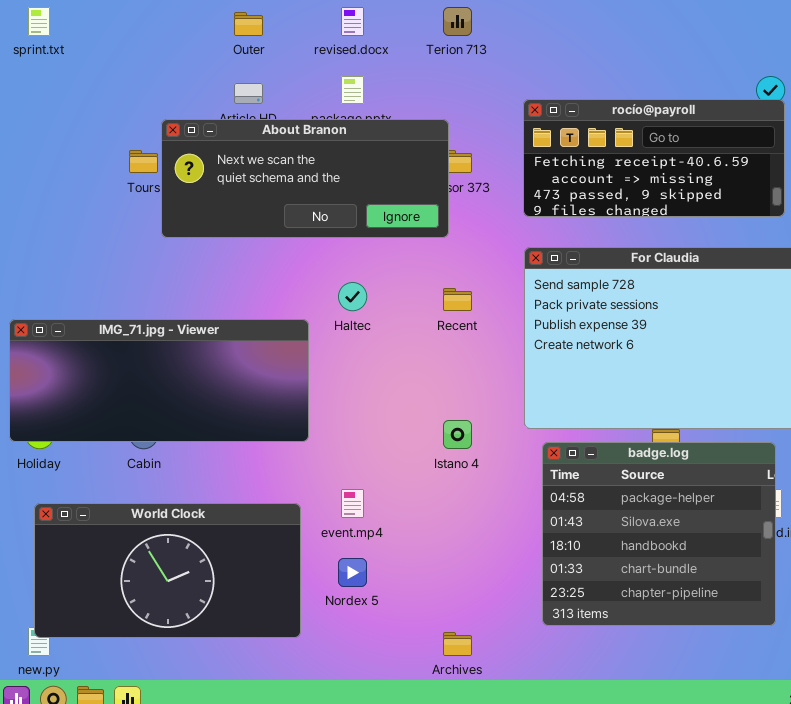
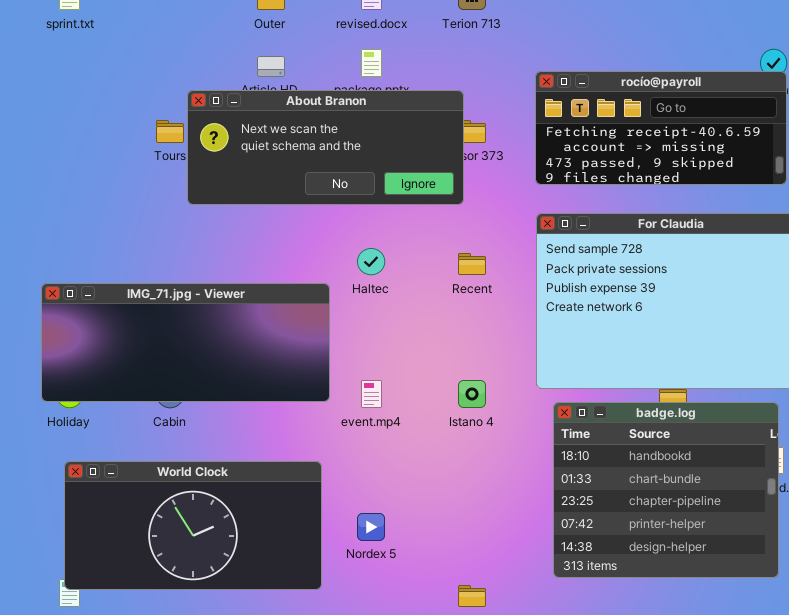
badge.log: [542,442,776,626] -> [553,402,779,578], scrolled down 2 rows
event.mp4: [341,489,364,518] -> [361,380,382,408], moved

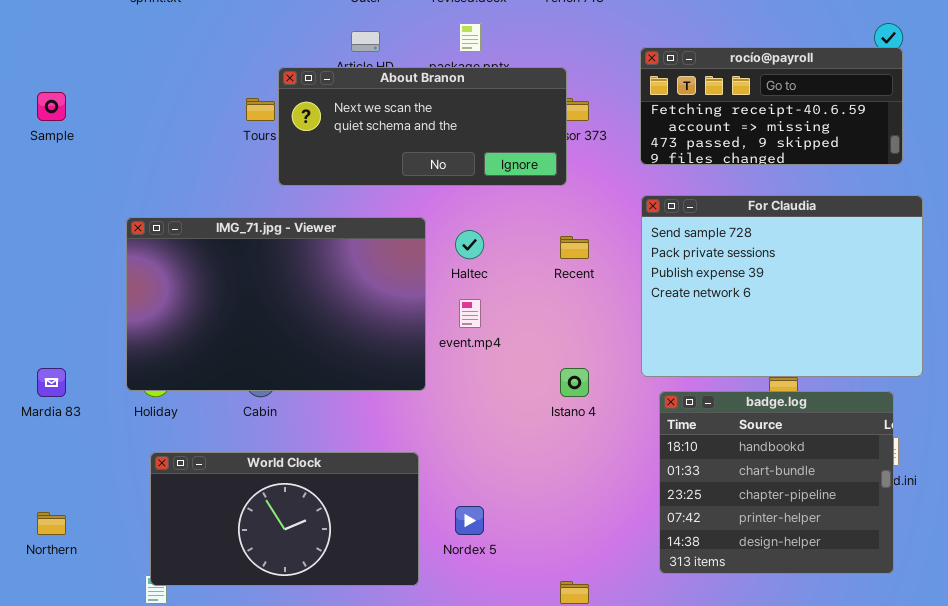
IMG_71.jpg - Viewer: [41,283,330,402] -> [126,217,426,391], resized
event.mp4: [361,380,382,408] -> [459,299,481,328], moved

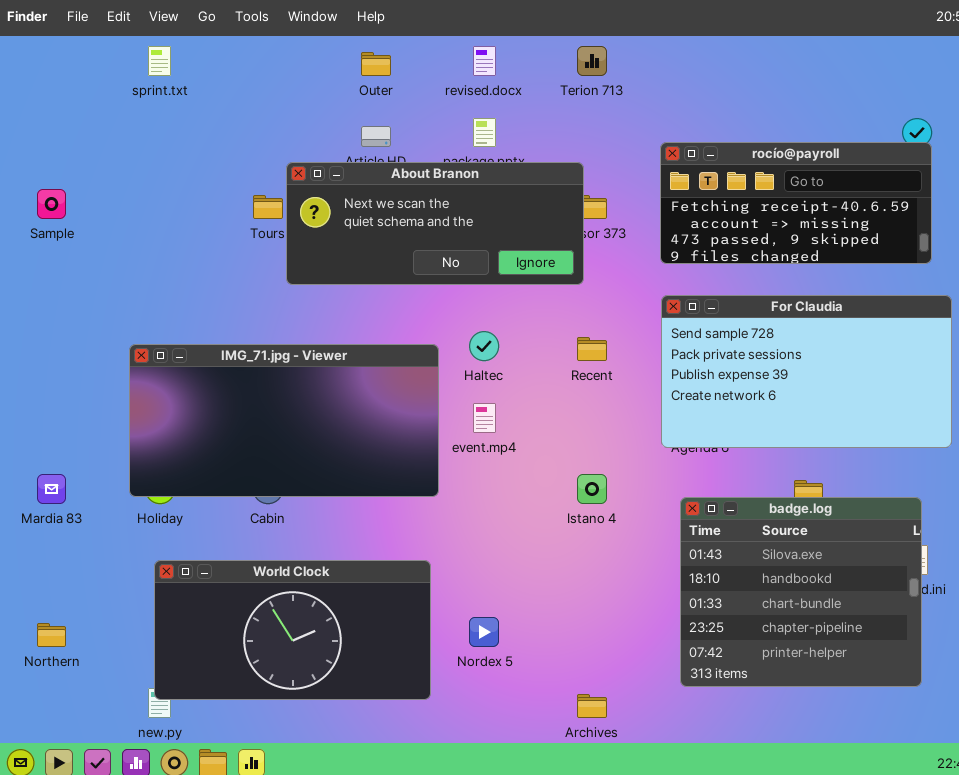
For Claudia: [641,195,923,377] -> [661,295,952,448], resized
IMG_71.jpg - Viewer: [126,217,426,391] -> [129,344,439,497], resized
badge.log: [659,391,894,574] -> [680,497,922,687], scrolled up 1 row

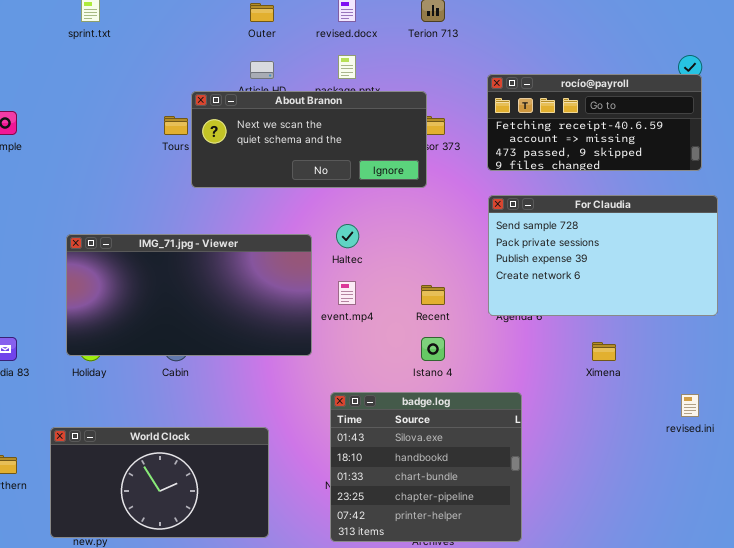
Recent: [577,337,607,361] -> [421,285,445,305], moved
badge.log: [680,497,922,687] -> [330,392,522,542], moved
World Clock: [154,560,431,700] -> [50,427,269,538], moved

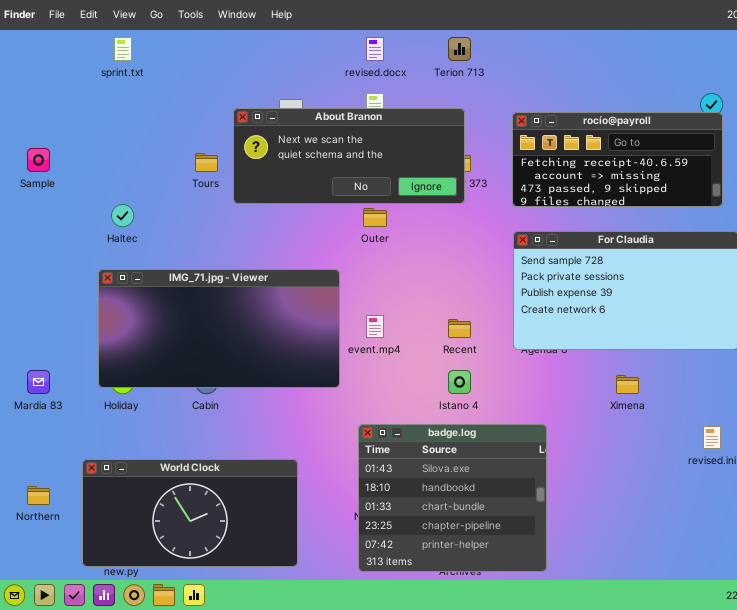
Outer: [250,3,274,22] -> [363,208,387,227], moved
About Branon: [191,91,427,188] -> [233,108,465,204], moved
Haltec: [336,224,359,248] -> [111,204,134,227], moved

